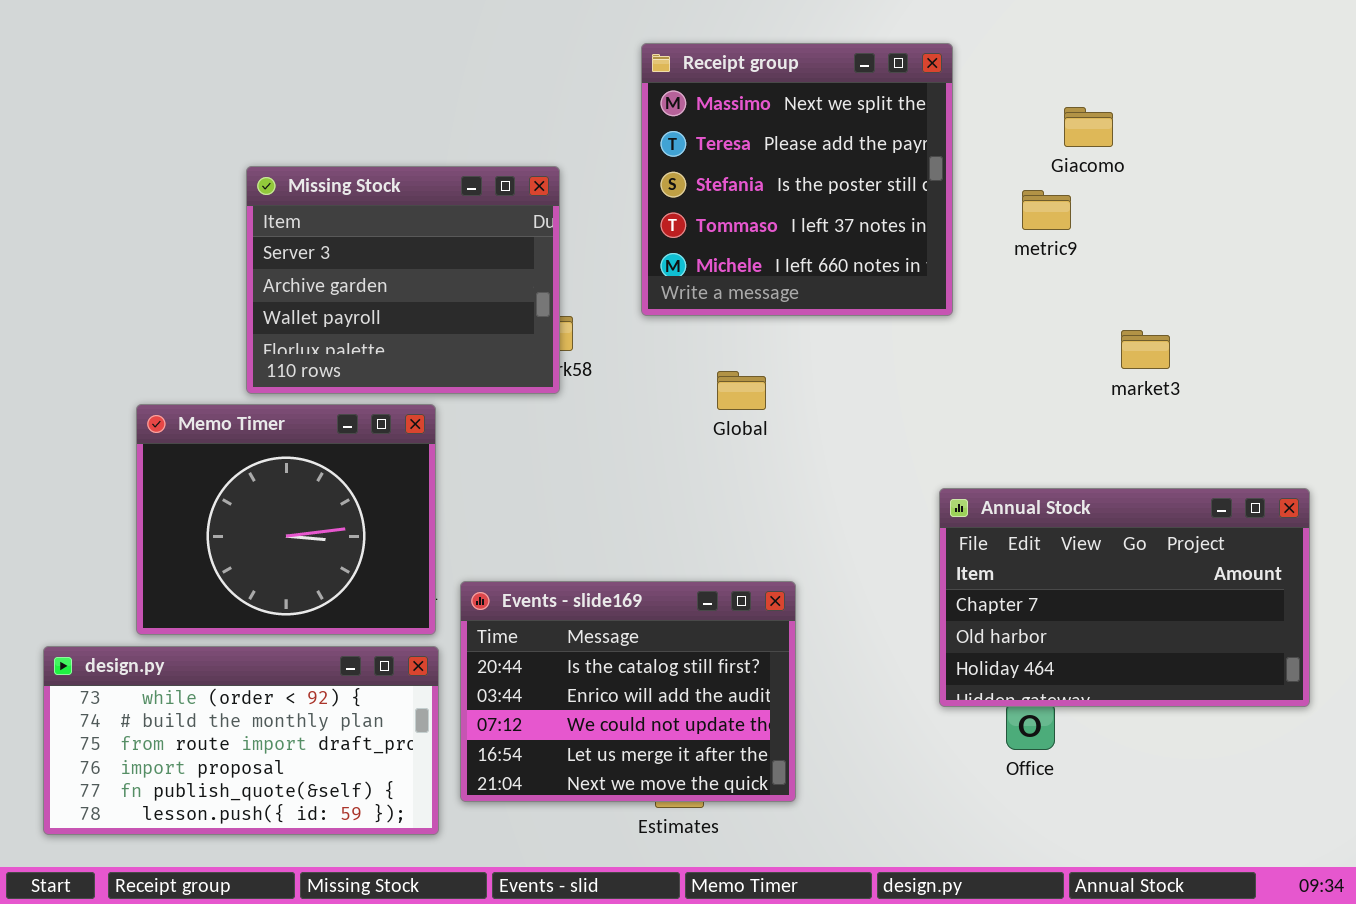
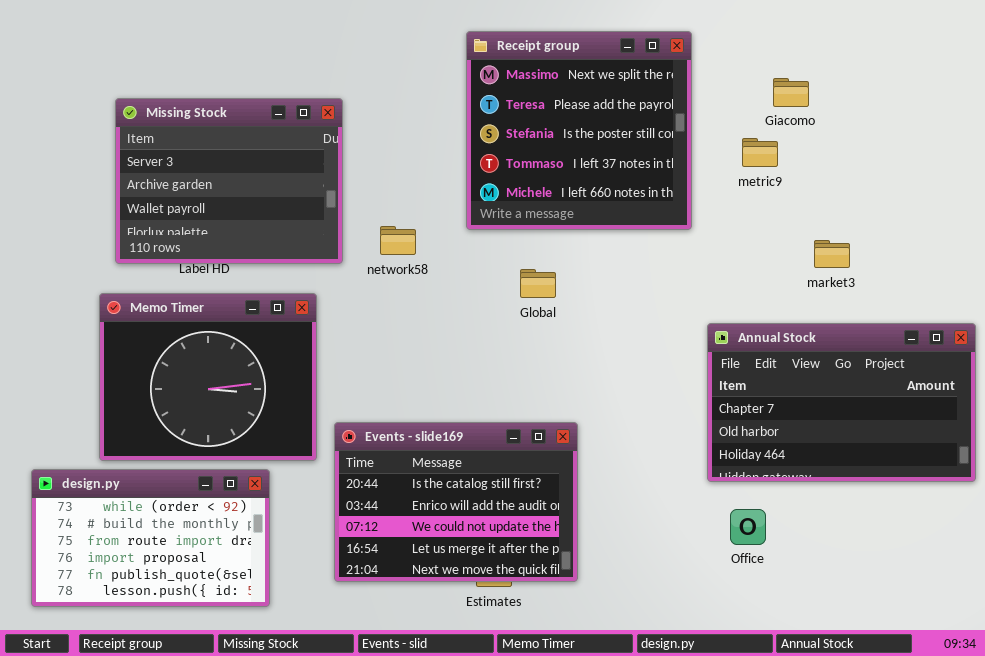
Missing Stock: [246,166,560,394] -> [115,98,343,264], moved
Annual Stock: [939,488,1310,707] -> [707,323,976,482], moved
design.py: [43,646,439,835] -> [31,469,270,607], resized

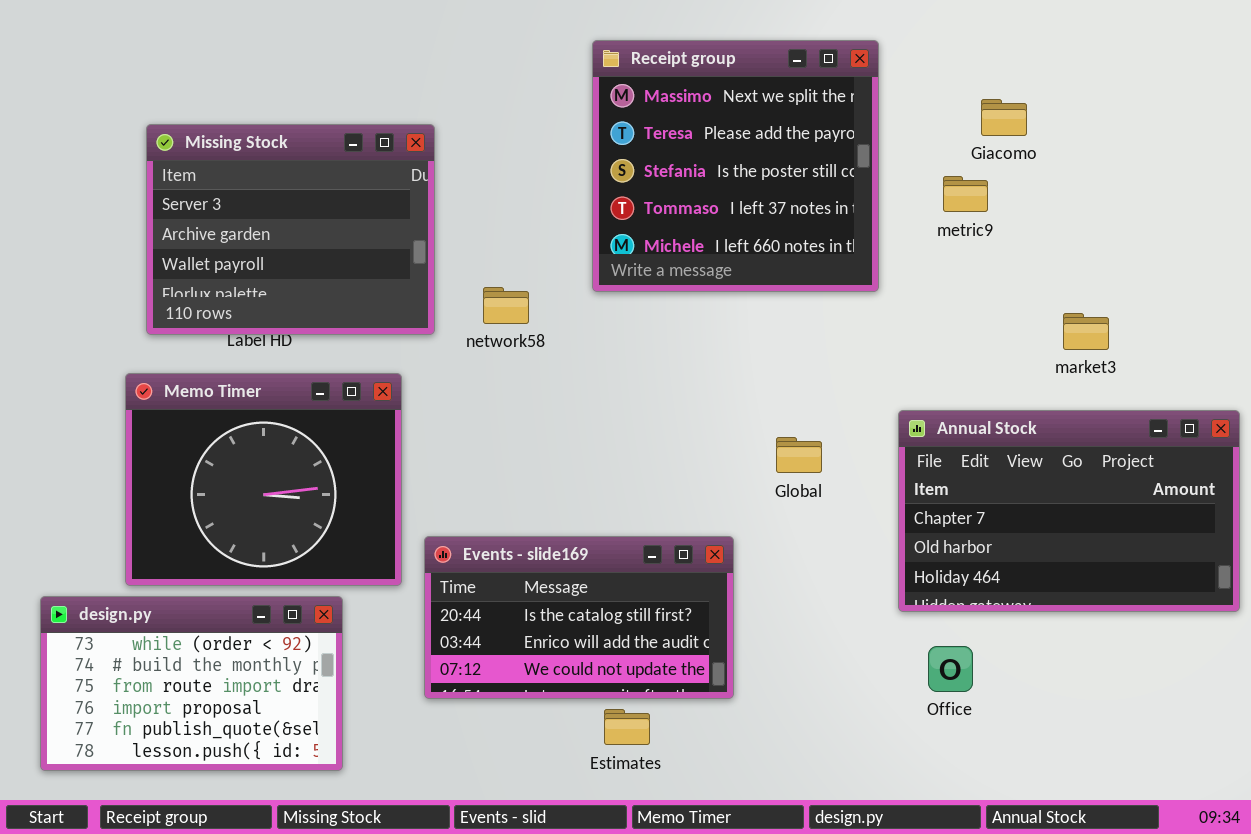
market3: [814,240,850,268] -> [1063,313,1109,350], moved
Global: [520,269,556,298] -> [776,437,822,473], moved
Events - slide169: [334,422,578,582] -> [424,536,734,699], resized

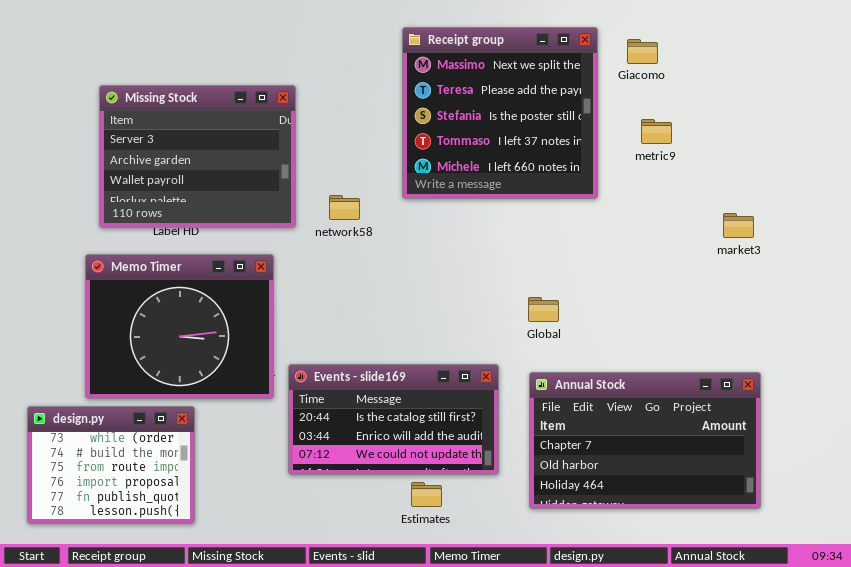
Giacomo: [981,99,1027,136] -> [627,39,658,64], moved
Annual Stock: [898,410,1240,612] -> [529,372,761,509], moved
design.py: [40,596,343,771] -> [27,406,195,524], resized

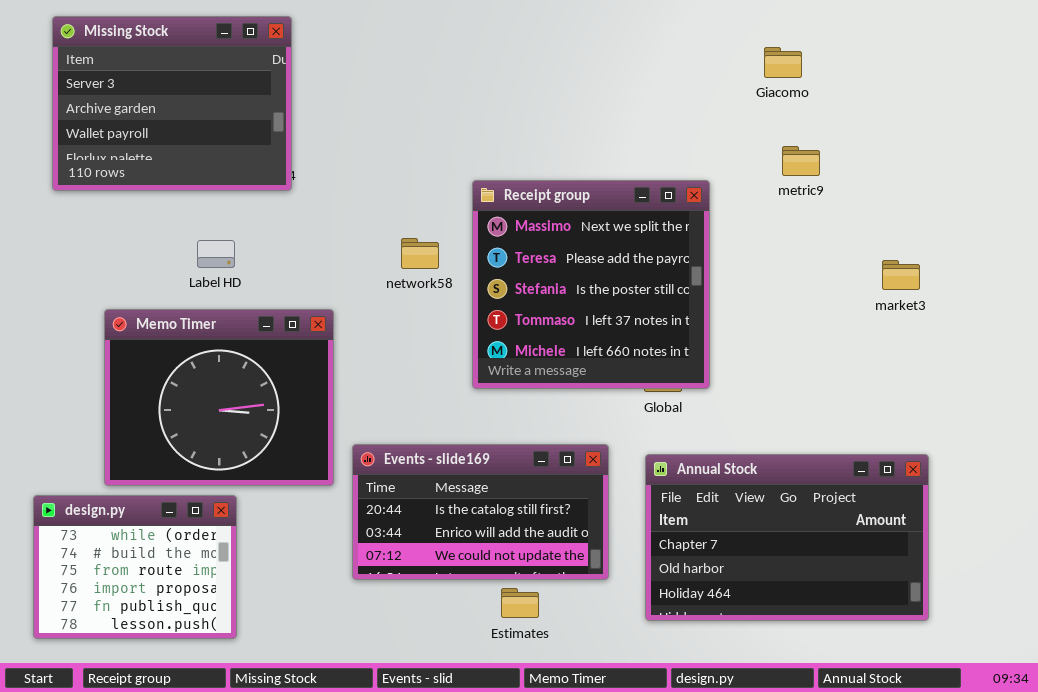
Receipt group: [402,27,598,199] -> [472,180,710,389], moved
Missing Stock: [99,85,296,228] -> [52,16,292,191], moved

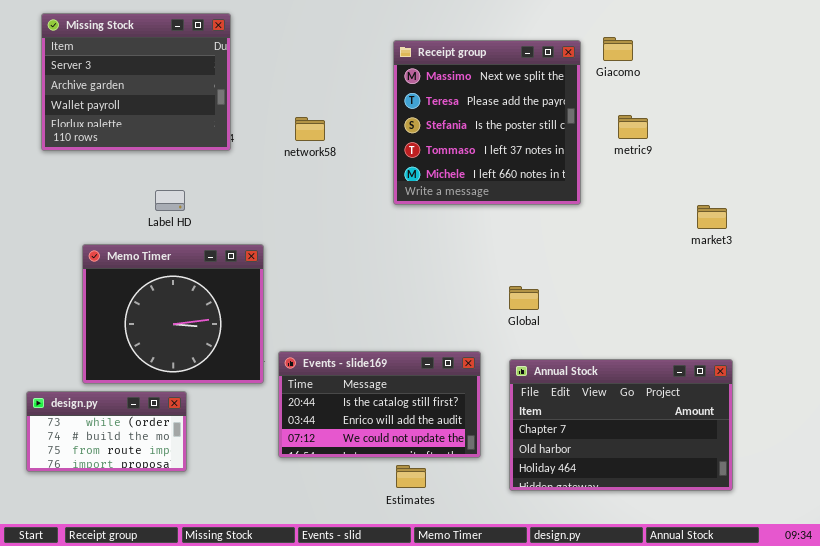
Receipt group: [472,180,710,389] -> [393,40,581,205], moved
network58: [401,238,439,269] -> [295,117,325,141], moved
design.py: [33,495,237,639] -> [26,391,187,472], resized

